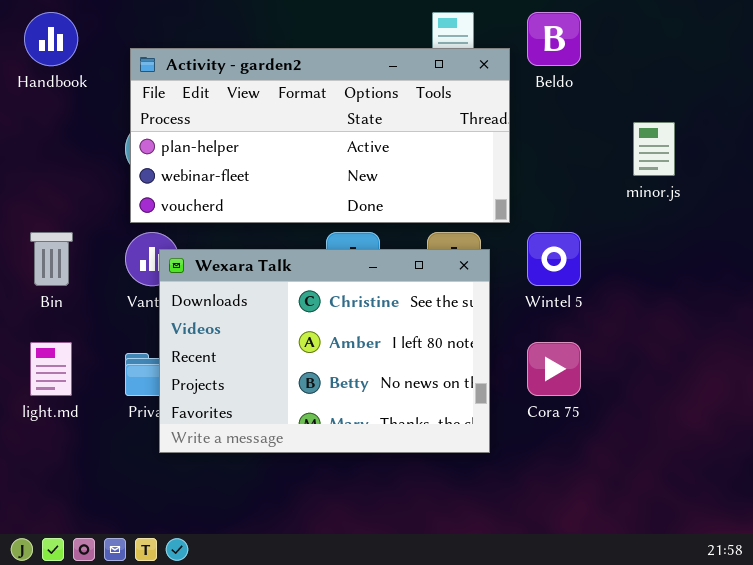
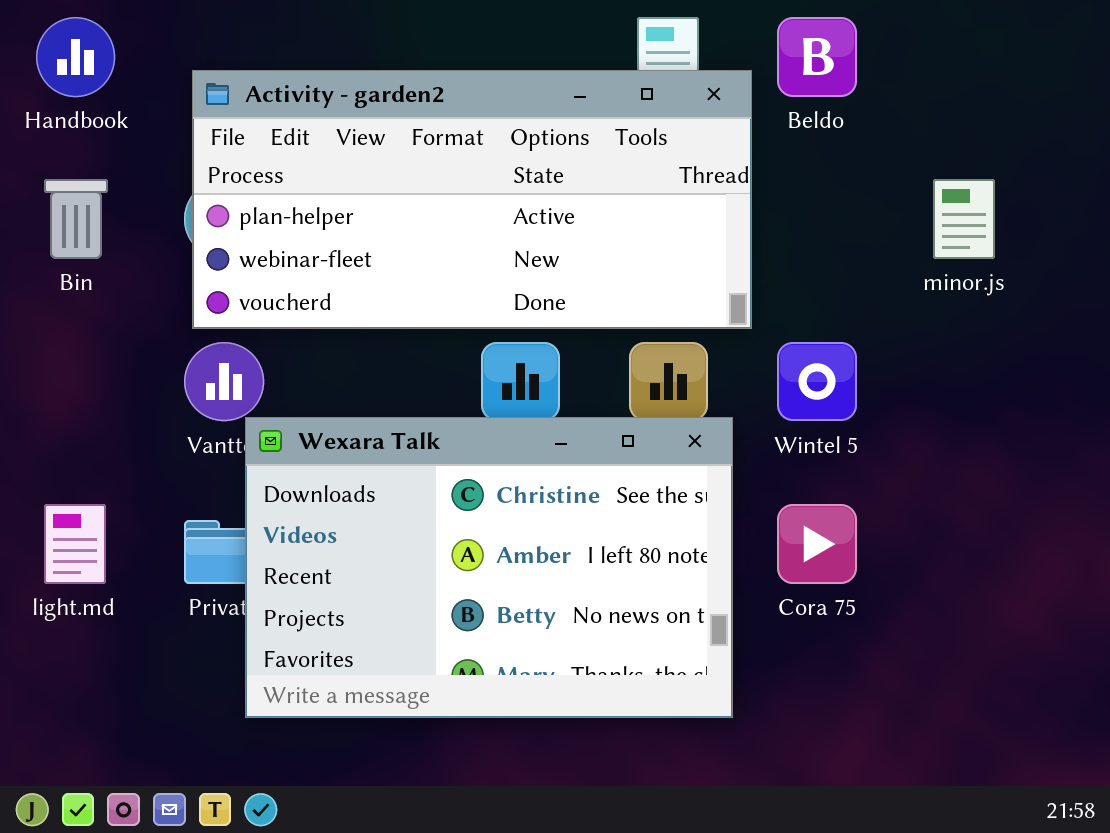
Bin: [30,232,73,286] -> [44,179,108,259], moved
Wexara Talk: [159,249,490,453] -> [245,417,733,718], moved

